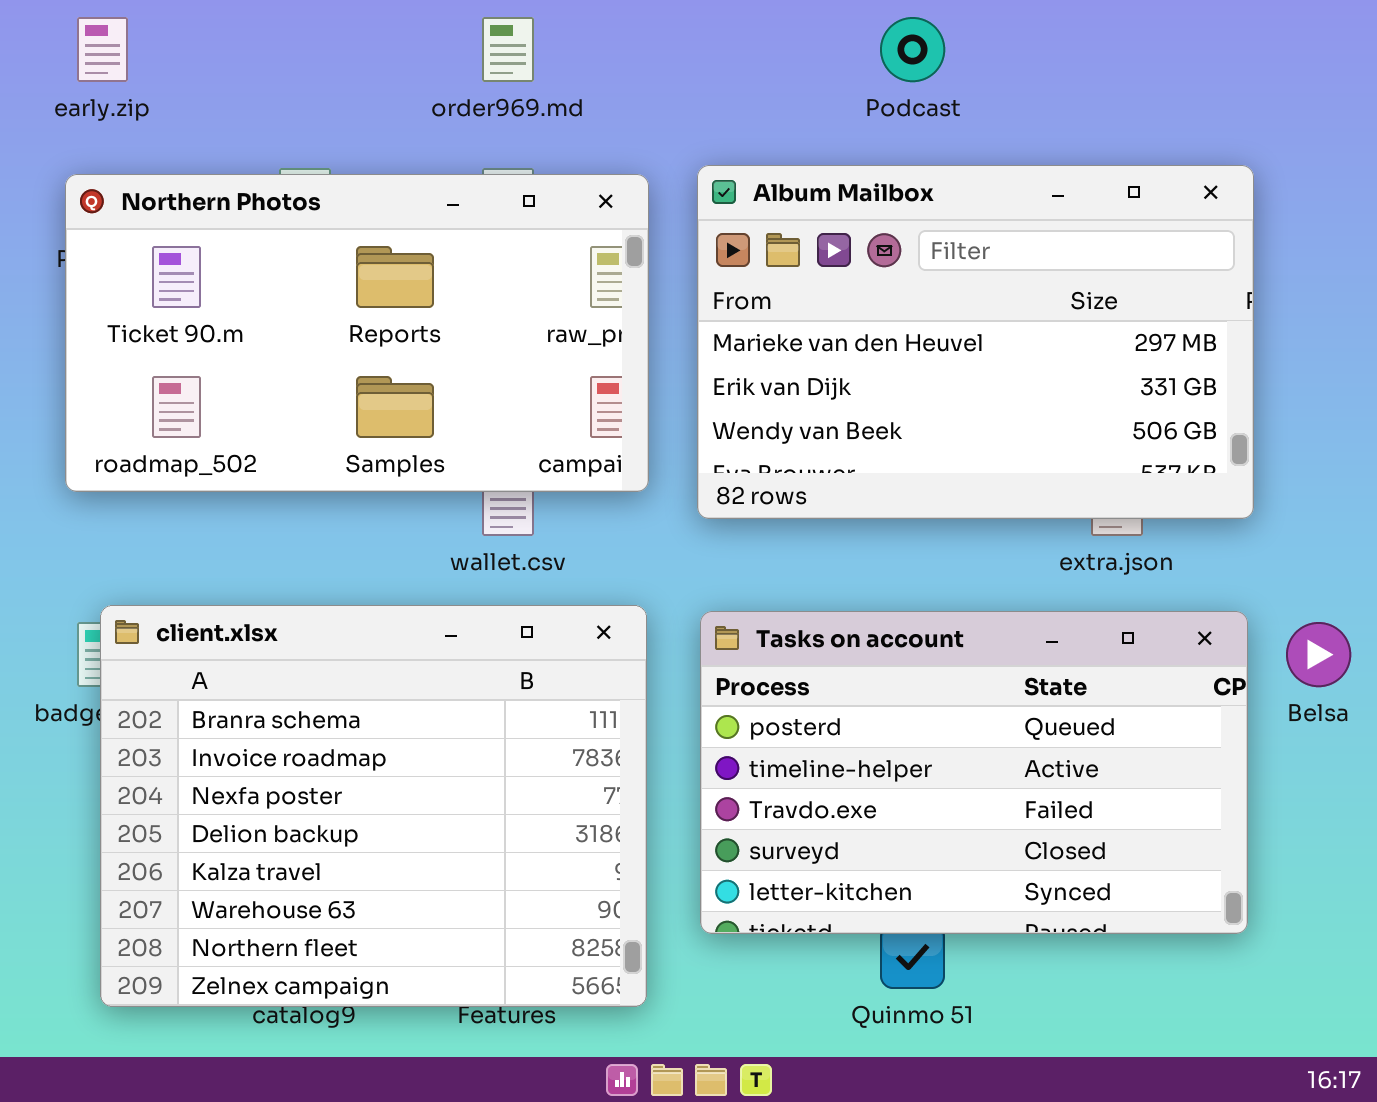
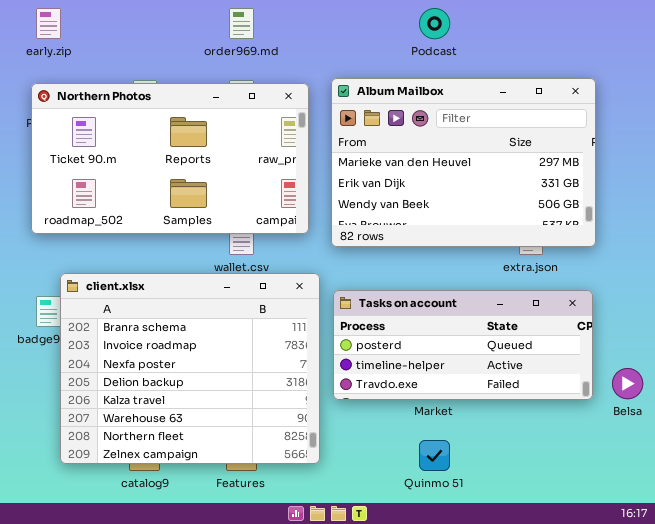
client.xlsx: [100,605,647,1007] -> [60,273,320,464], moved
Tasks on account: [700,611,1248,934] -> [333,290,593,400], resized
Belsa: [1286,622,1351,687] -> [612,368,643,399], moved

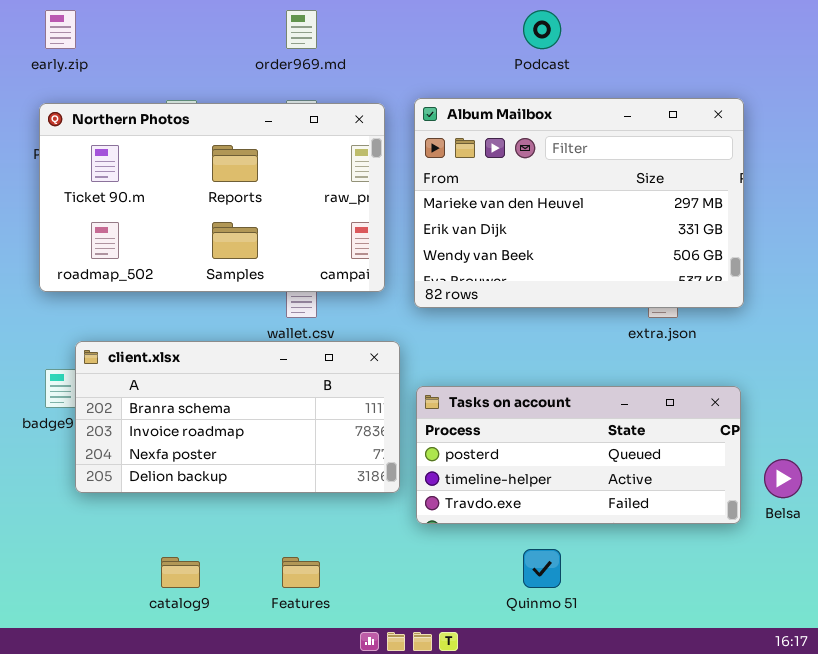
client.xlsx: [60,273,320,464] -> [75,341,400,493], resized
Tasks on account: [333,290,593,400] -> [416,386,741,524], moved

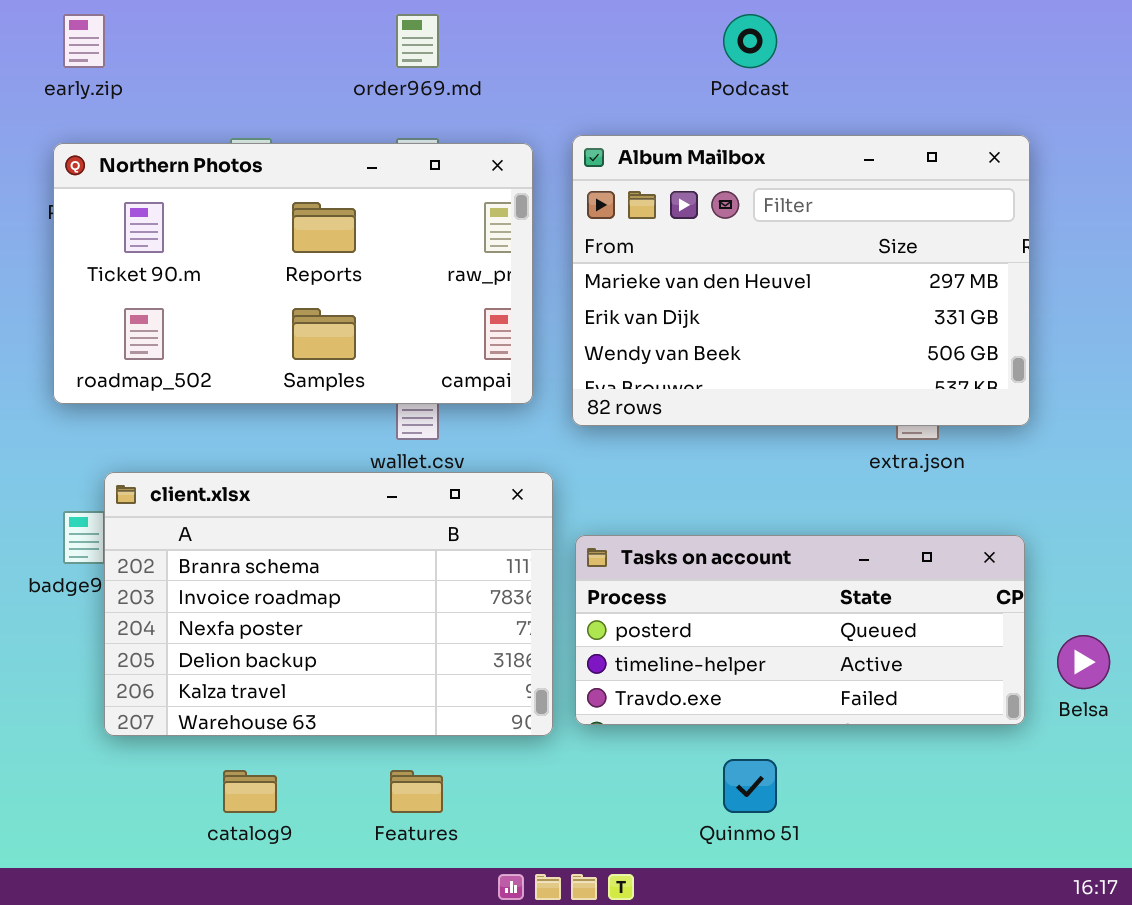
client.xlsx: [75,341,400,493] -> [104,472,553,736], resized

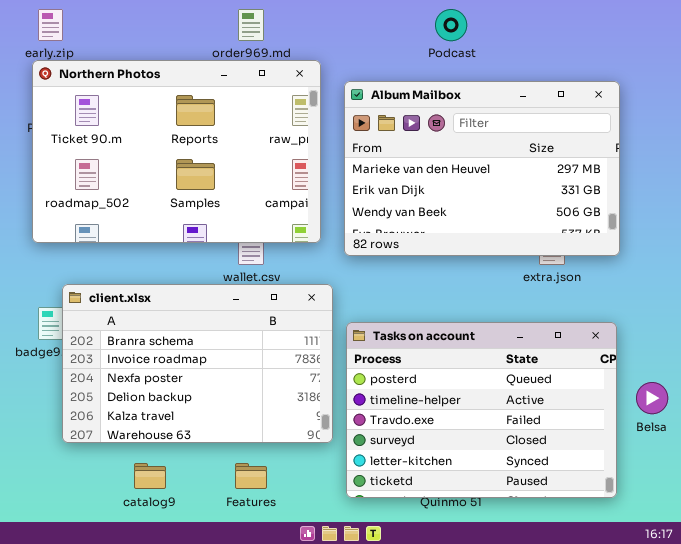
Northern Photos: [53,143,533,404] -> [32,60,321,243], resized
Tasks on account: [575,535,1025,725] -> [346,322,617,498], resized

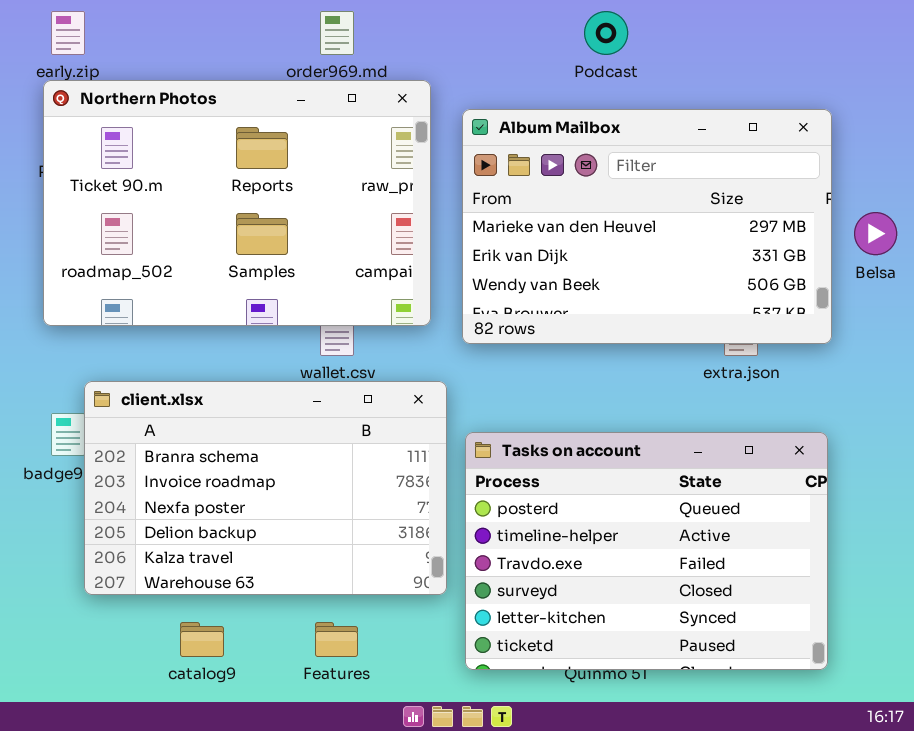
Belsa: [636,382,668,414] -> [854,212,897,255], moved

